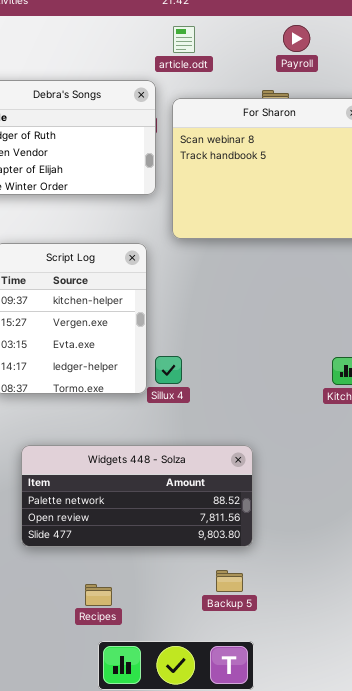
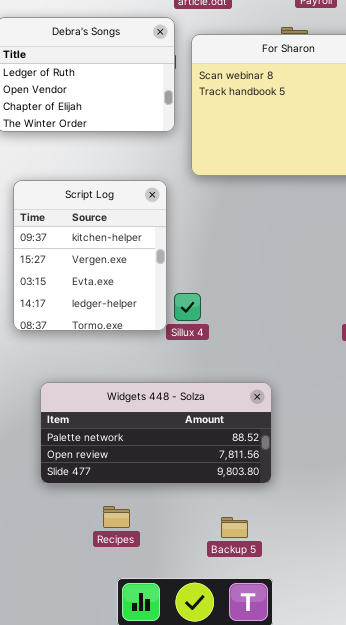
Backup 5: [216,570,243,592] -> [221,517,248,538], moved
Recipes: [85,584,112,606] -> [103,506,130,528], moved

